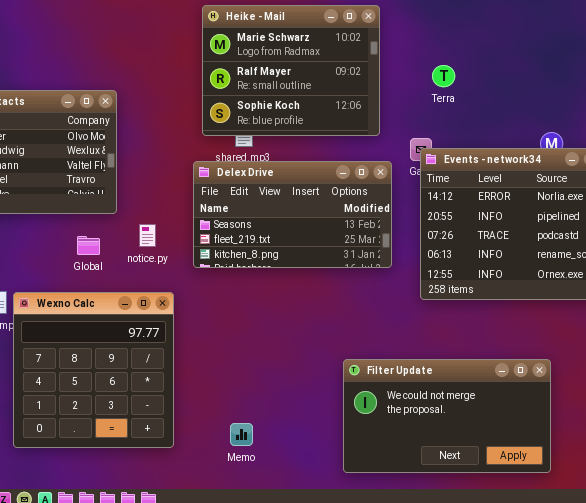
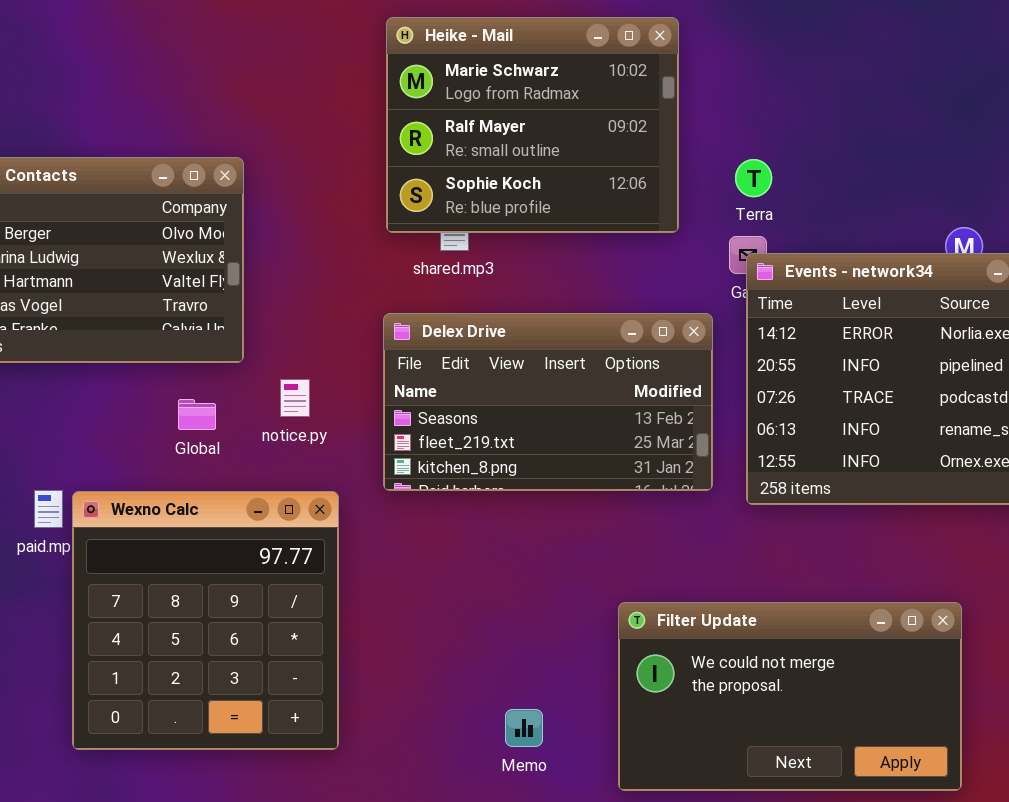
Terra: [432,65,455,87] -> [735,159,772,197], moved
Delex Drive: [193,161,392,268] -> [383,313,713,491], moved
Memo: [230,423,253,446] -> [505,709,543,747], moved

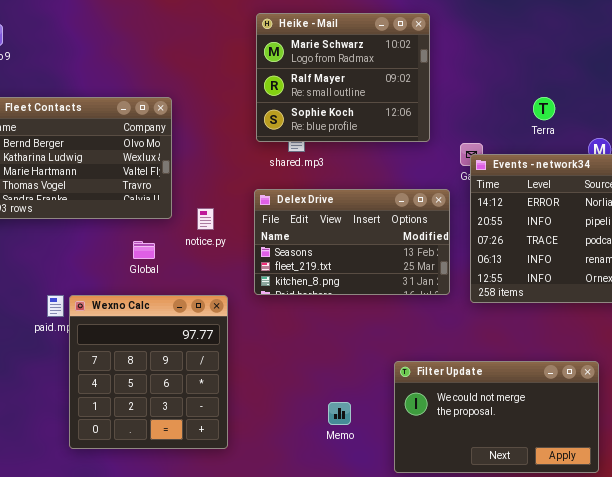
Terra: [735,159,772,197] -> [533,97,555,120], moved
notice.py: [280,379,310,417] -> [197,208,214,230], moved
Memo: [505,709,543,747] -> [328,402,351,425], moved

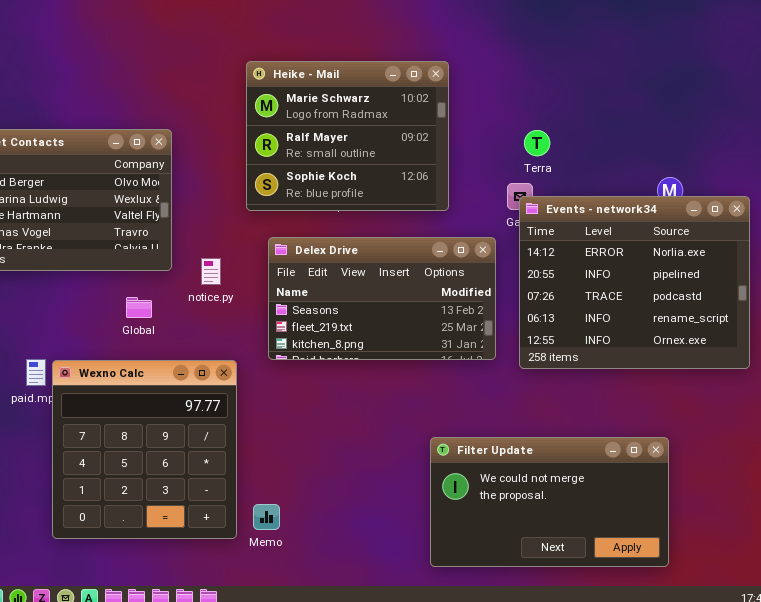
Heike - Mail: [256,13,430,142] -> [246,61,449,211], moved
Terra: [533,97,555,120] -> [524,130,550,156], moved
Memo: [328,402,351,425] -> [253,504,280,530], moved

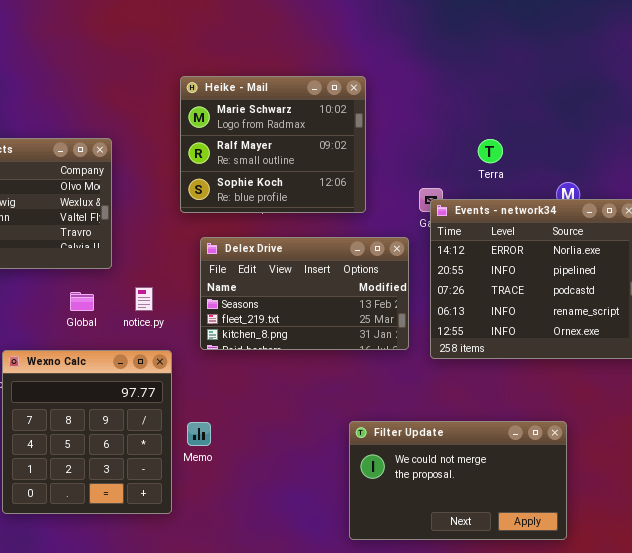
Terra: [524,130,550,156] -> [478,139,503,163], moved
notice.py: [201,258,221,285] -> [135,287,153,311], moved
Memo: [253,504,280,530] -> [187,422,211,446], moved

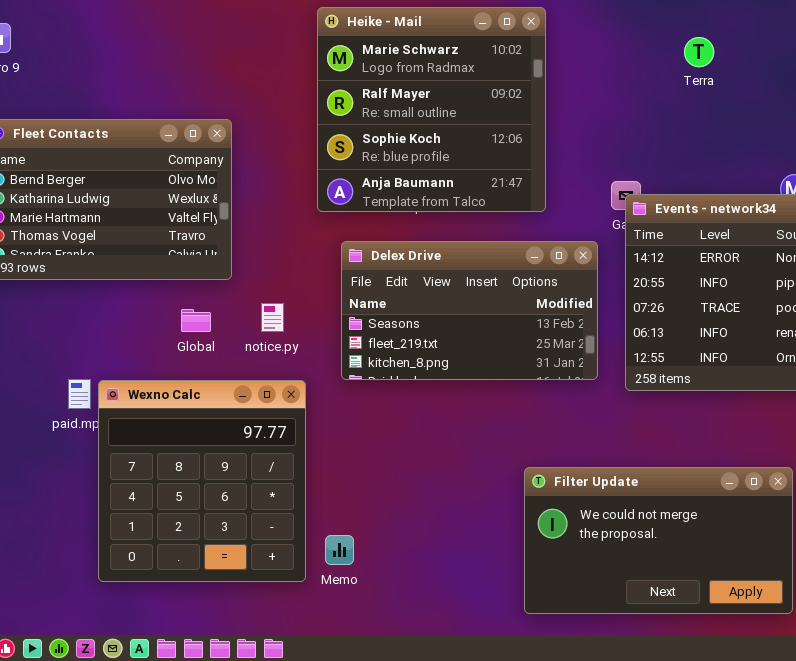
Heike - Mail: [180,76,366,213] -> [317,7,546,212], resized
Terra: [478,139,503,163] -> [684,37,714,67], moved
Memo: [187,422,211,446] -> [325,535,354,565], moved

